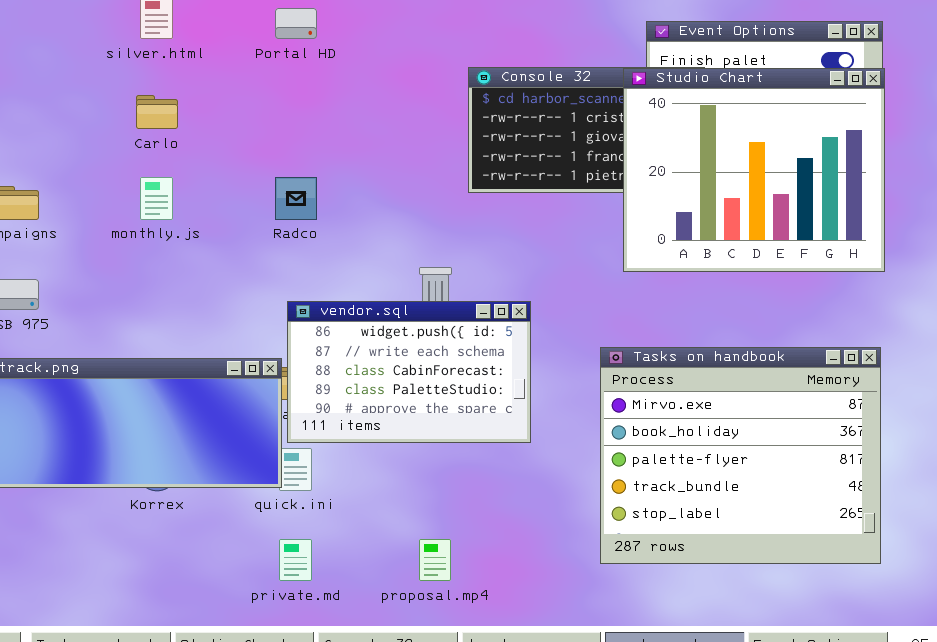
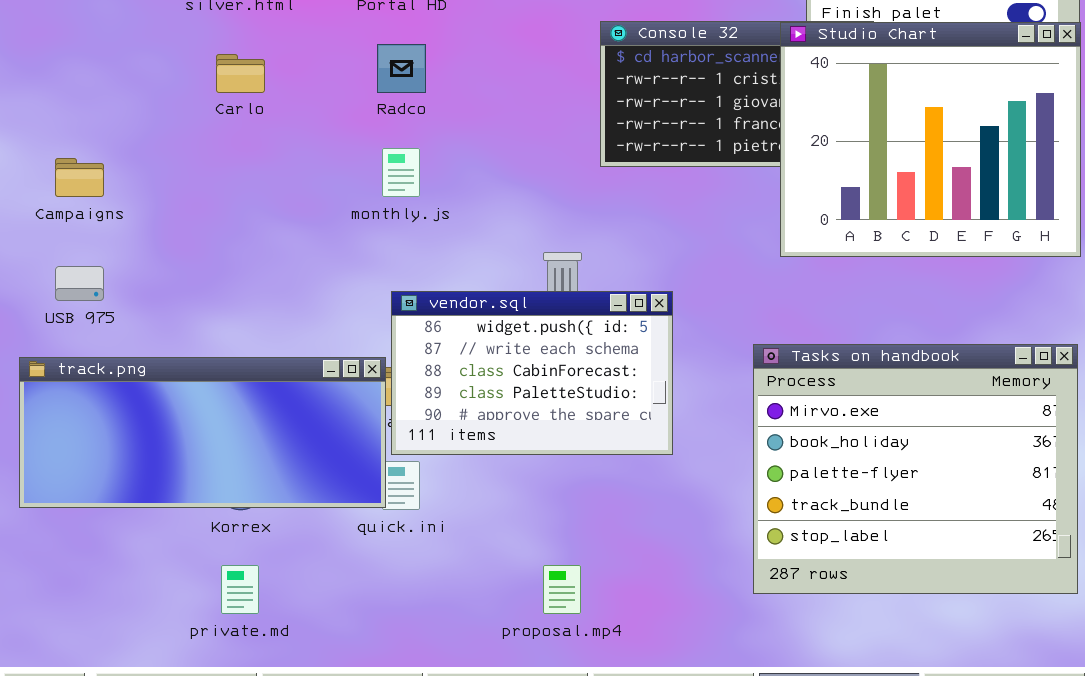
monthly.js: [140,177,173,220] -> [382,148,420,197], moved
Radco: [275,177,317,220] -> [377,44,426,93], moved
private.md: [279,539,312,581] -> [221,565,259,614], moved

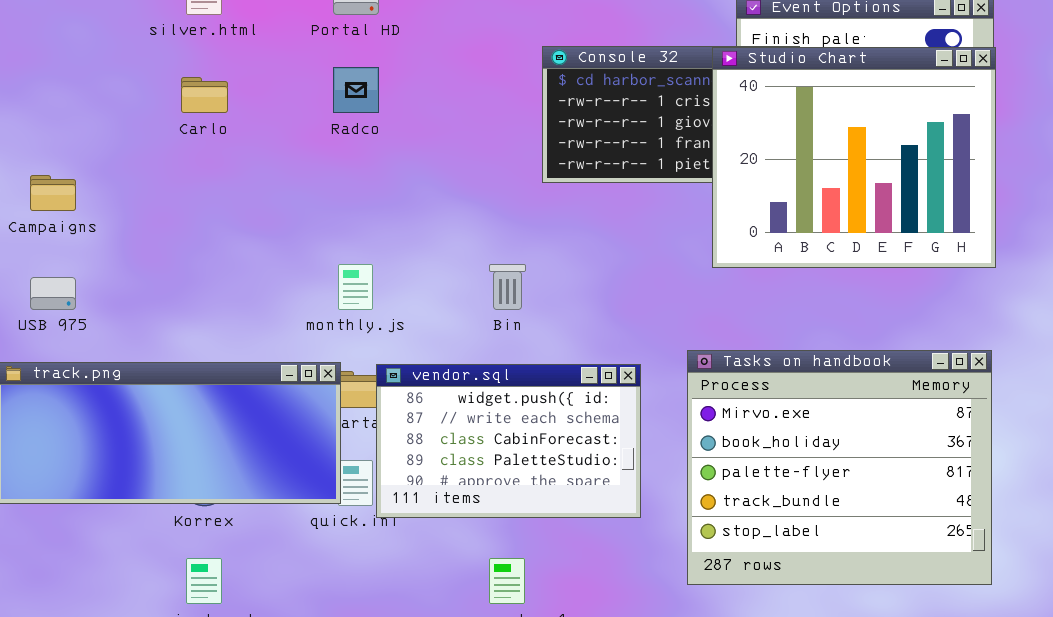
monthly.js: [382,148,420,197] -> [338,264,373,310], moved
vendor.sql: [391,291,673,455] -> [376,364,641,518], moved

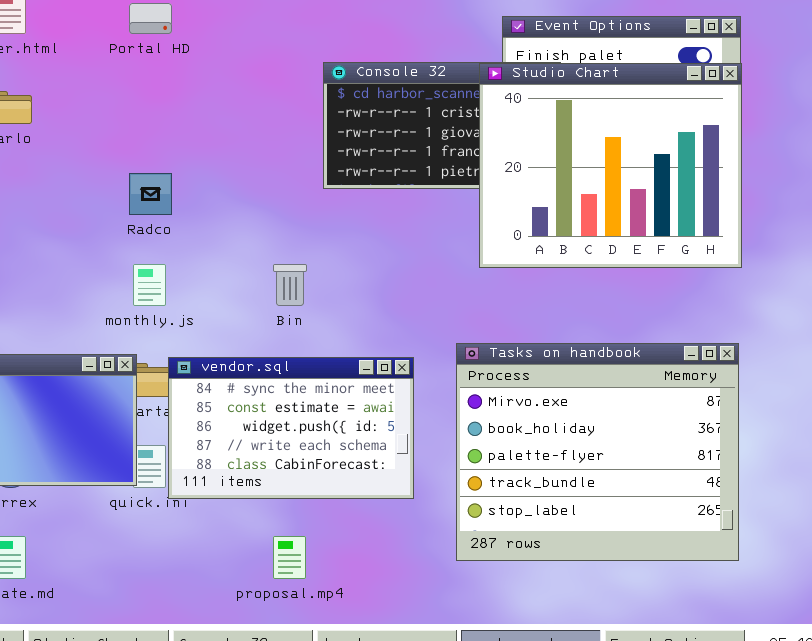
Radco: [333,67,379,113] -> [129,173,172,215], moved
vendor.sql: [376,364,641,518] -> [168,357,414,499], scrolled up 2 rows

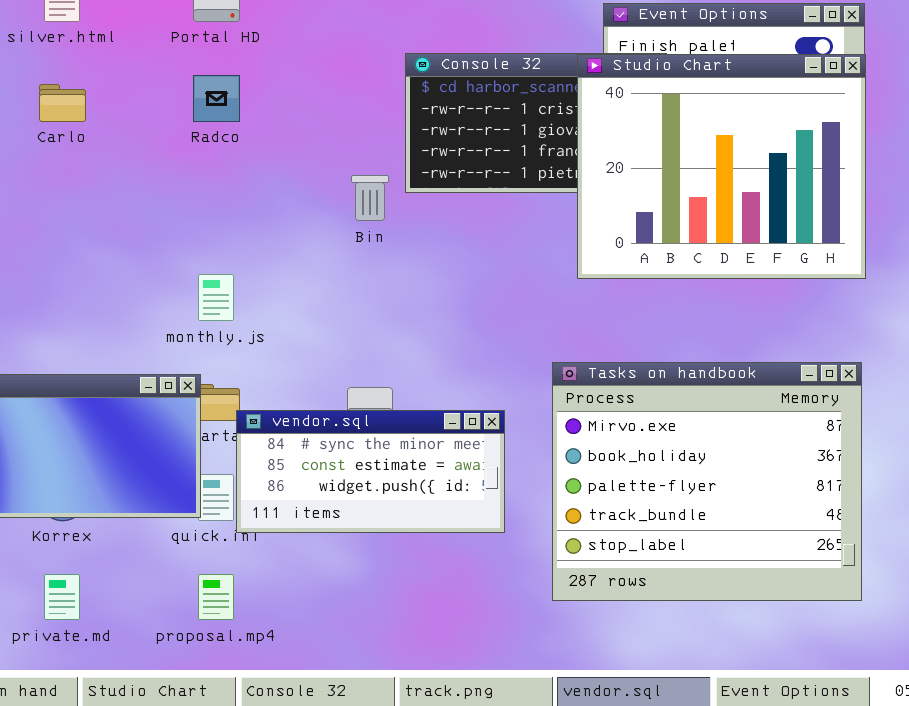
Radco: [129,173,172,215] -> [193,75,240,122], moved
Bin: [273,264,307,306] -> [351,175,389,221], moved
vendor.sql: [168,357,414,499] -> [236,410,505,533], resized
proposal.mp4: [273,536,306,579] -> [198,574,234,620], moved

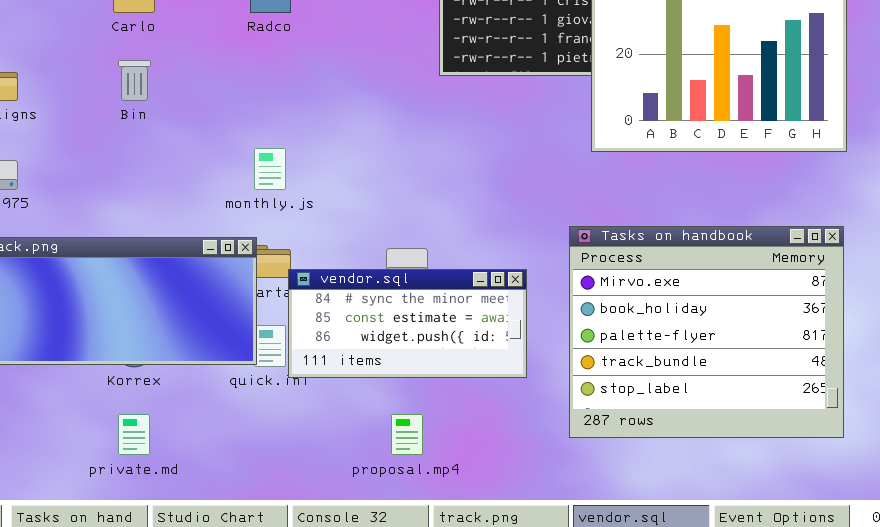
Bin: [351,175,389,221] -> [118,60,151,101], moved
proposal.mp4: [198,574,234,620] -> [391,414,423,455], moved

